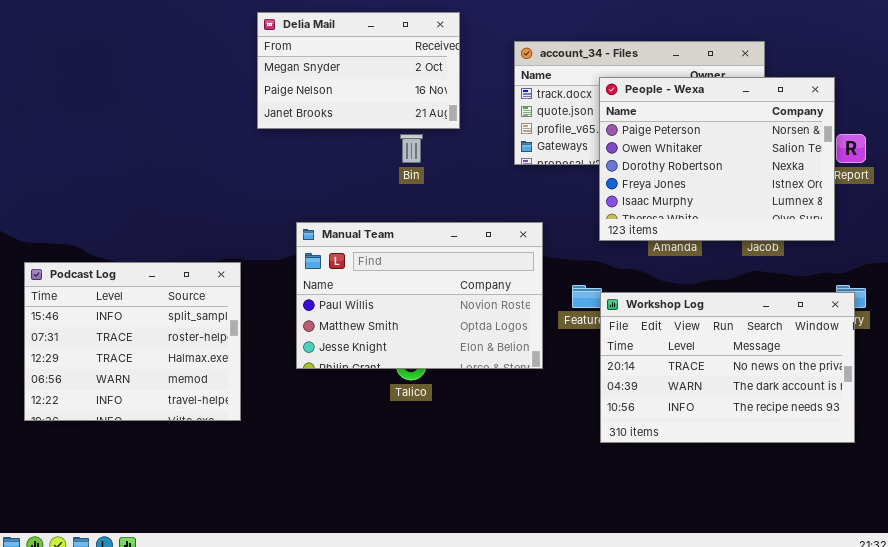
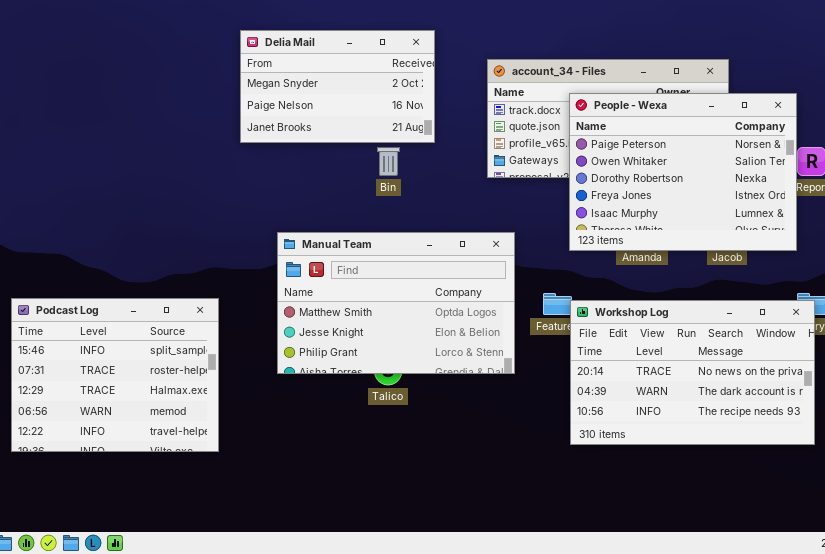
Manual Team: [296,222,543,369] -> [277,232,515,374], scrolled down 1 row
Podcast Log: [24,262,241,421] -> [11,298,219,452], moved

